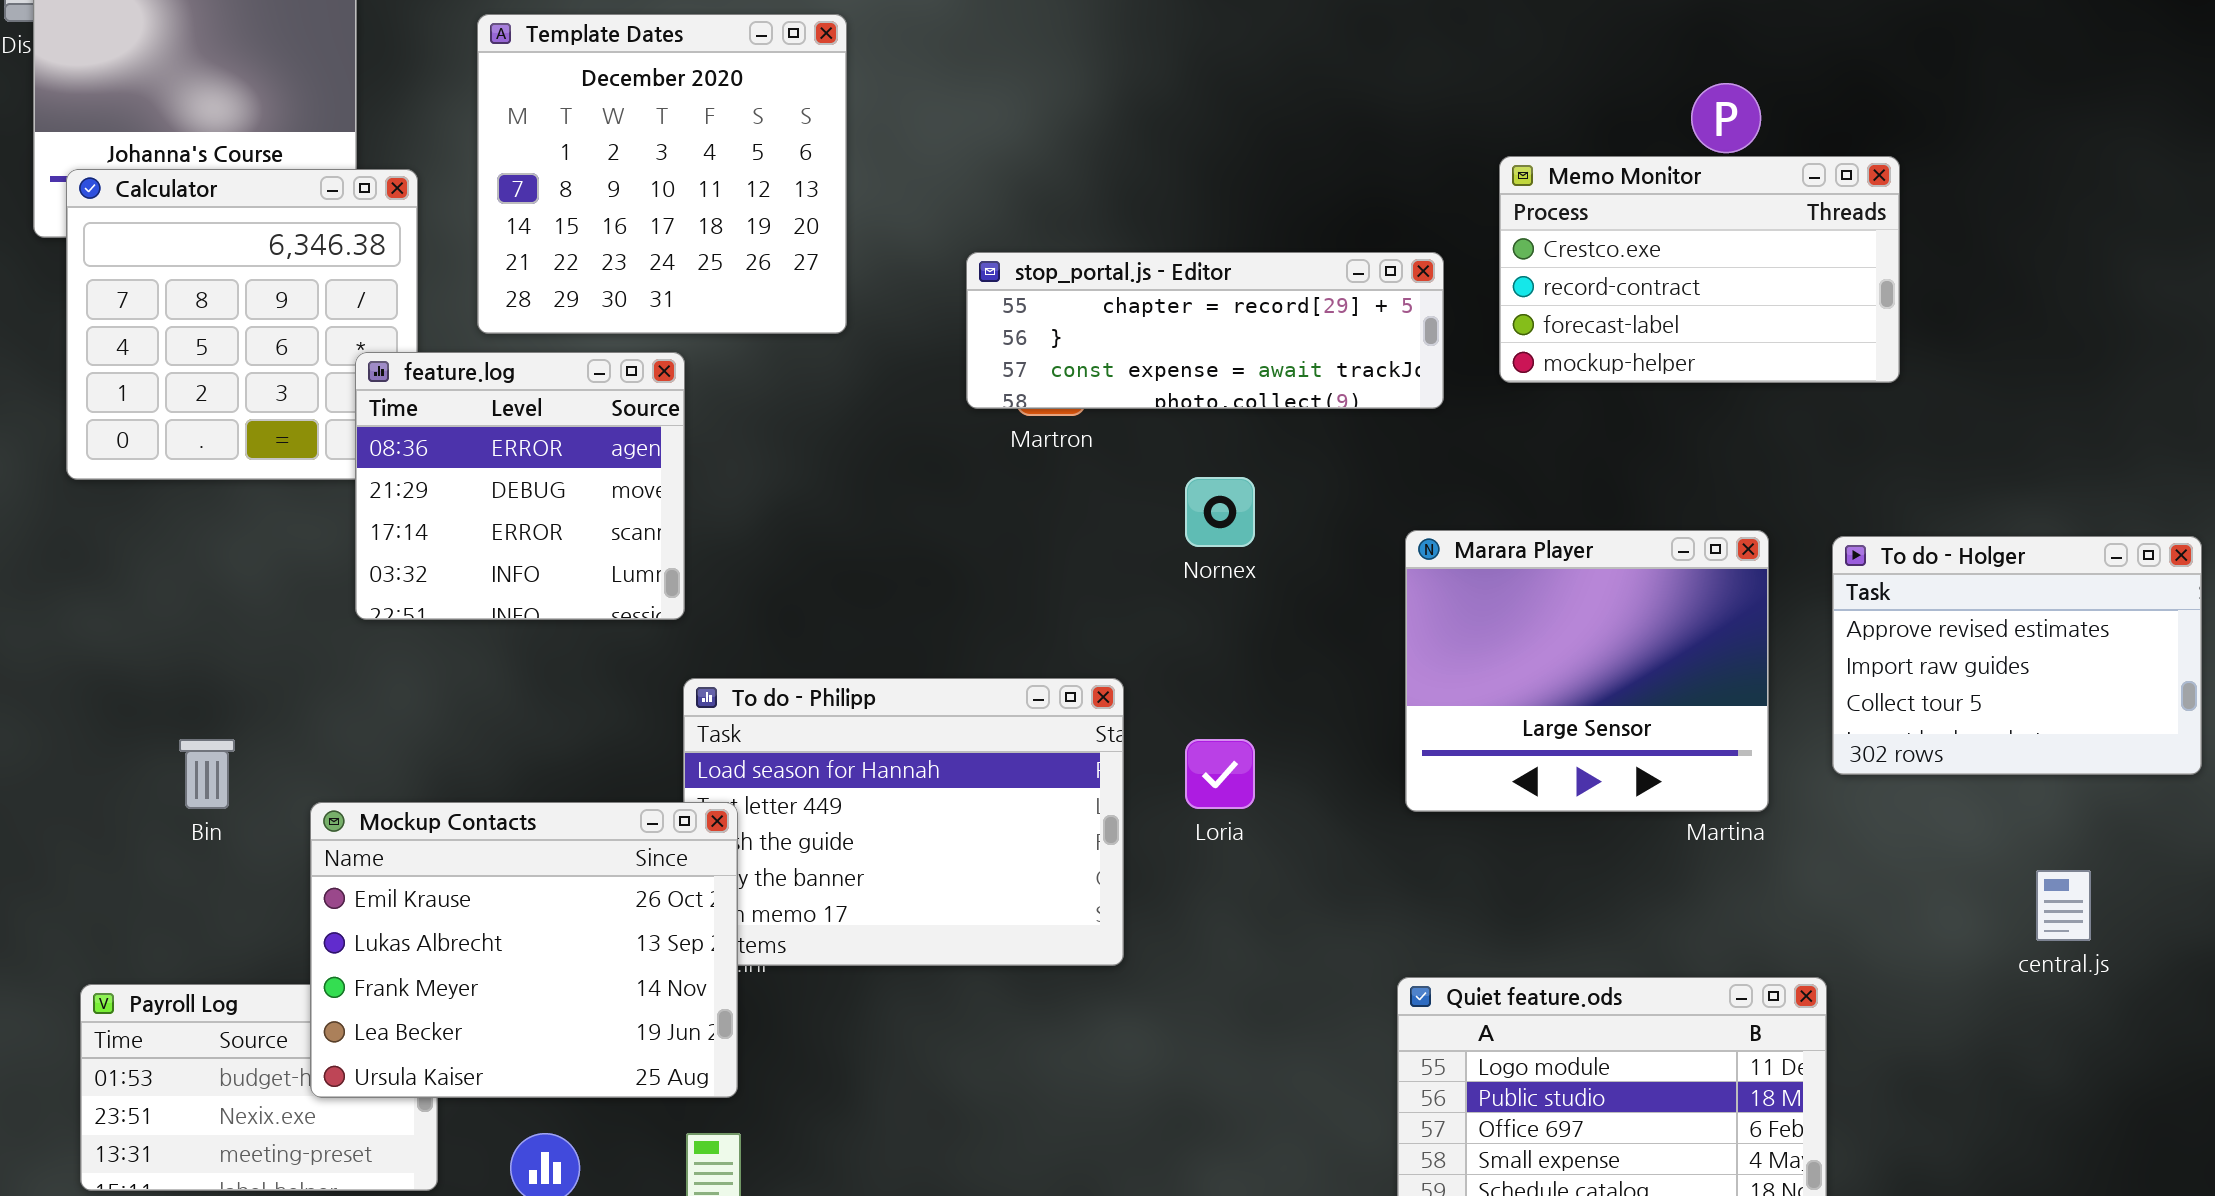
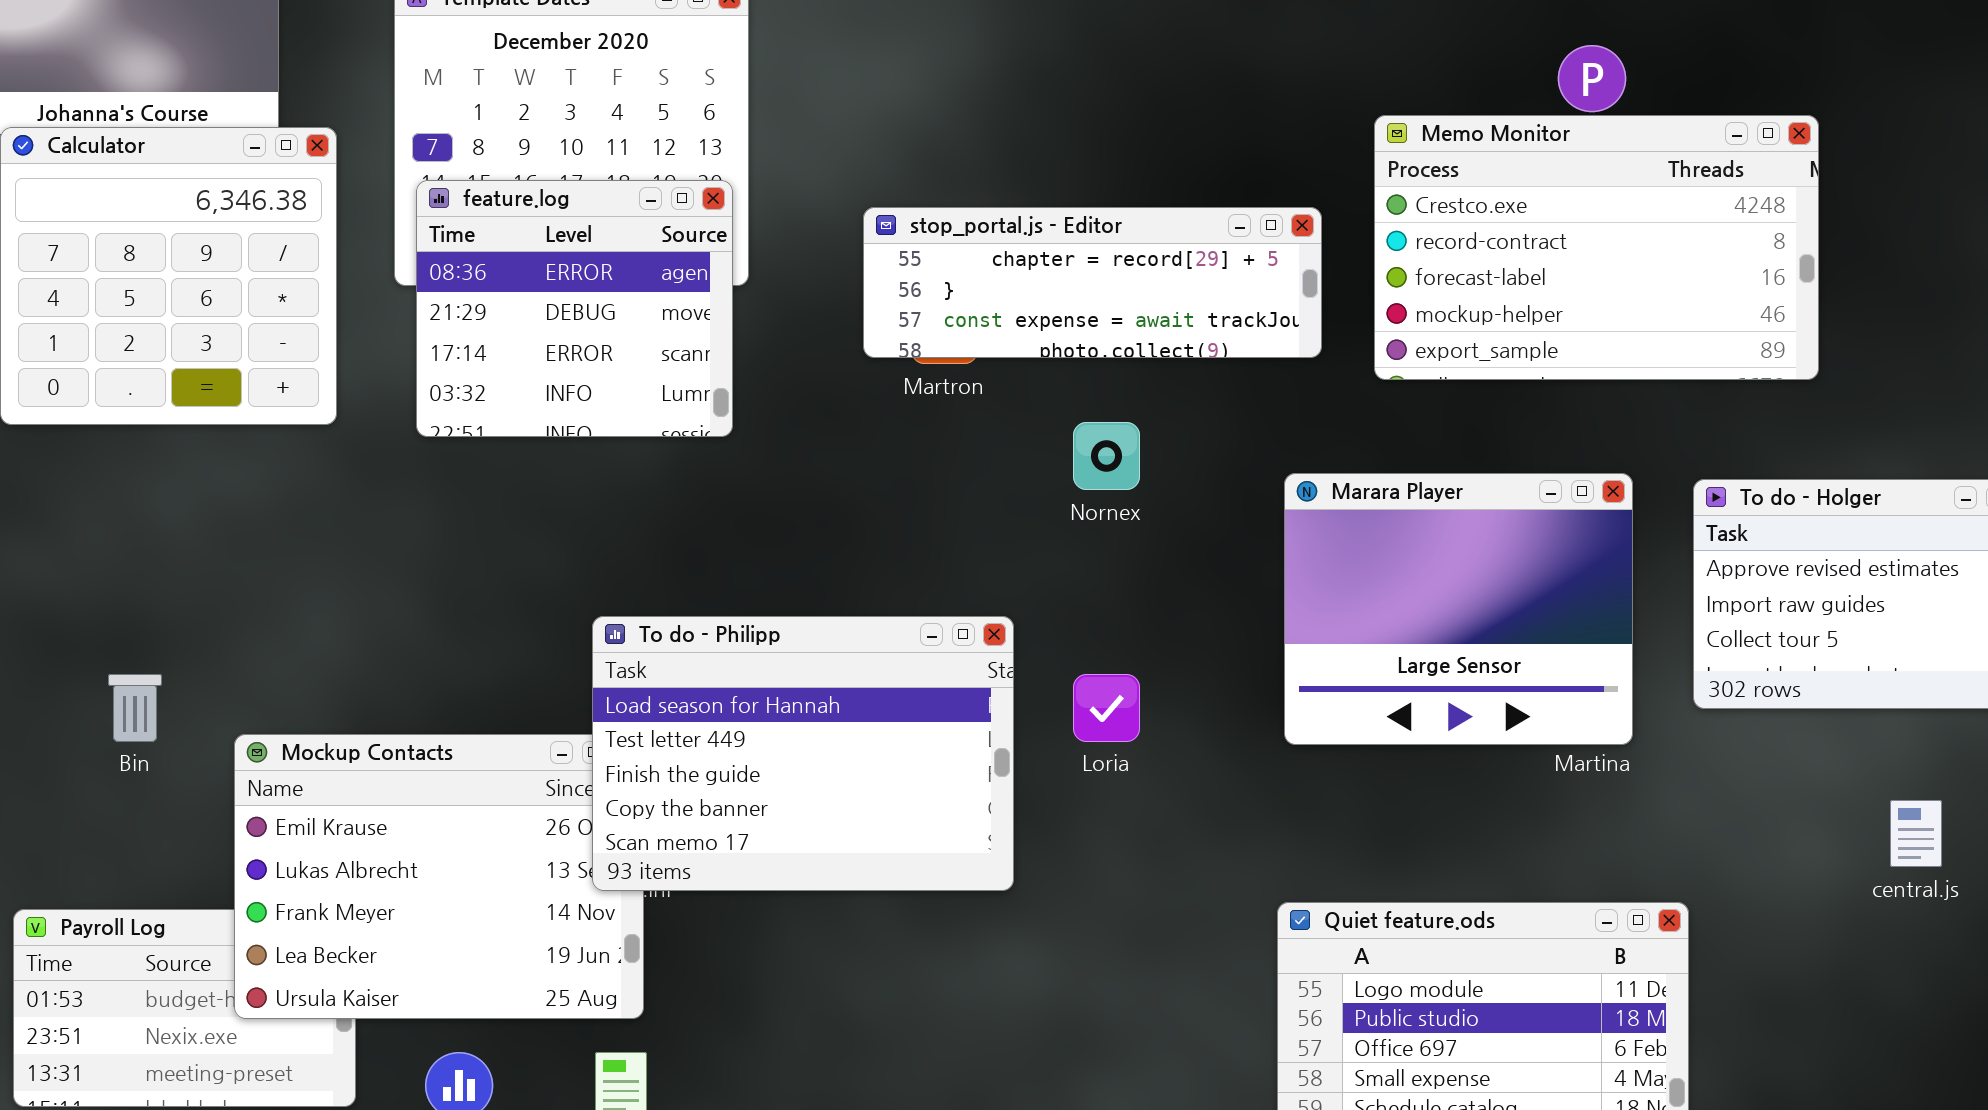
Memo Monitor: [1499,156,1900,383] -> [1374,115,1819,380], resized
feature.log: [355,352,685,620] -> [416,180,733,437], moved
To do - Philipp: [683,678,1124,966] -> [592,616,1014,891], raised

